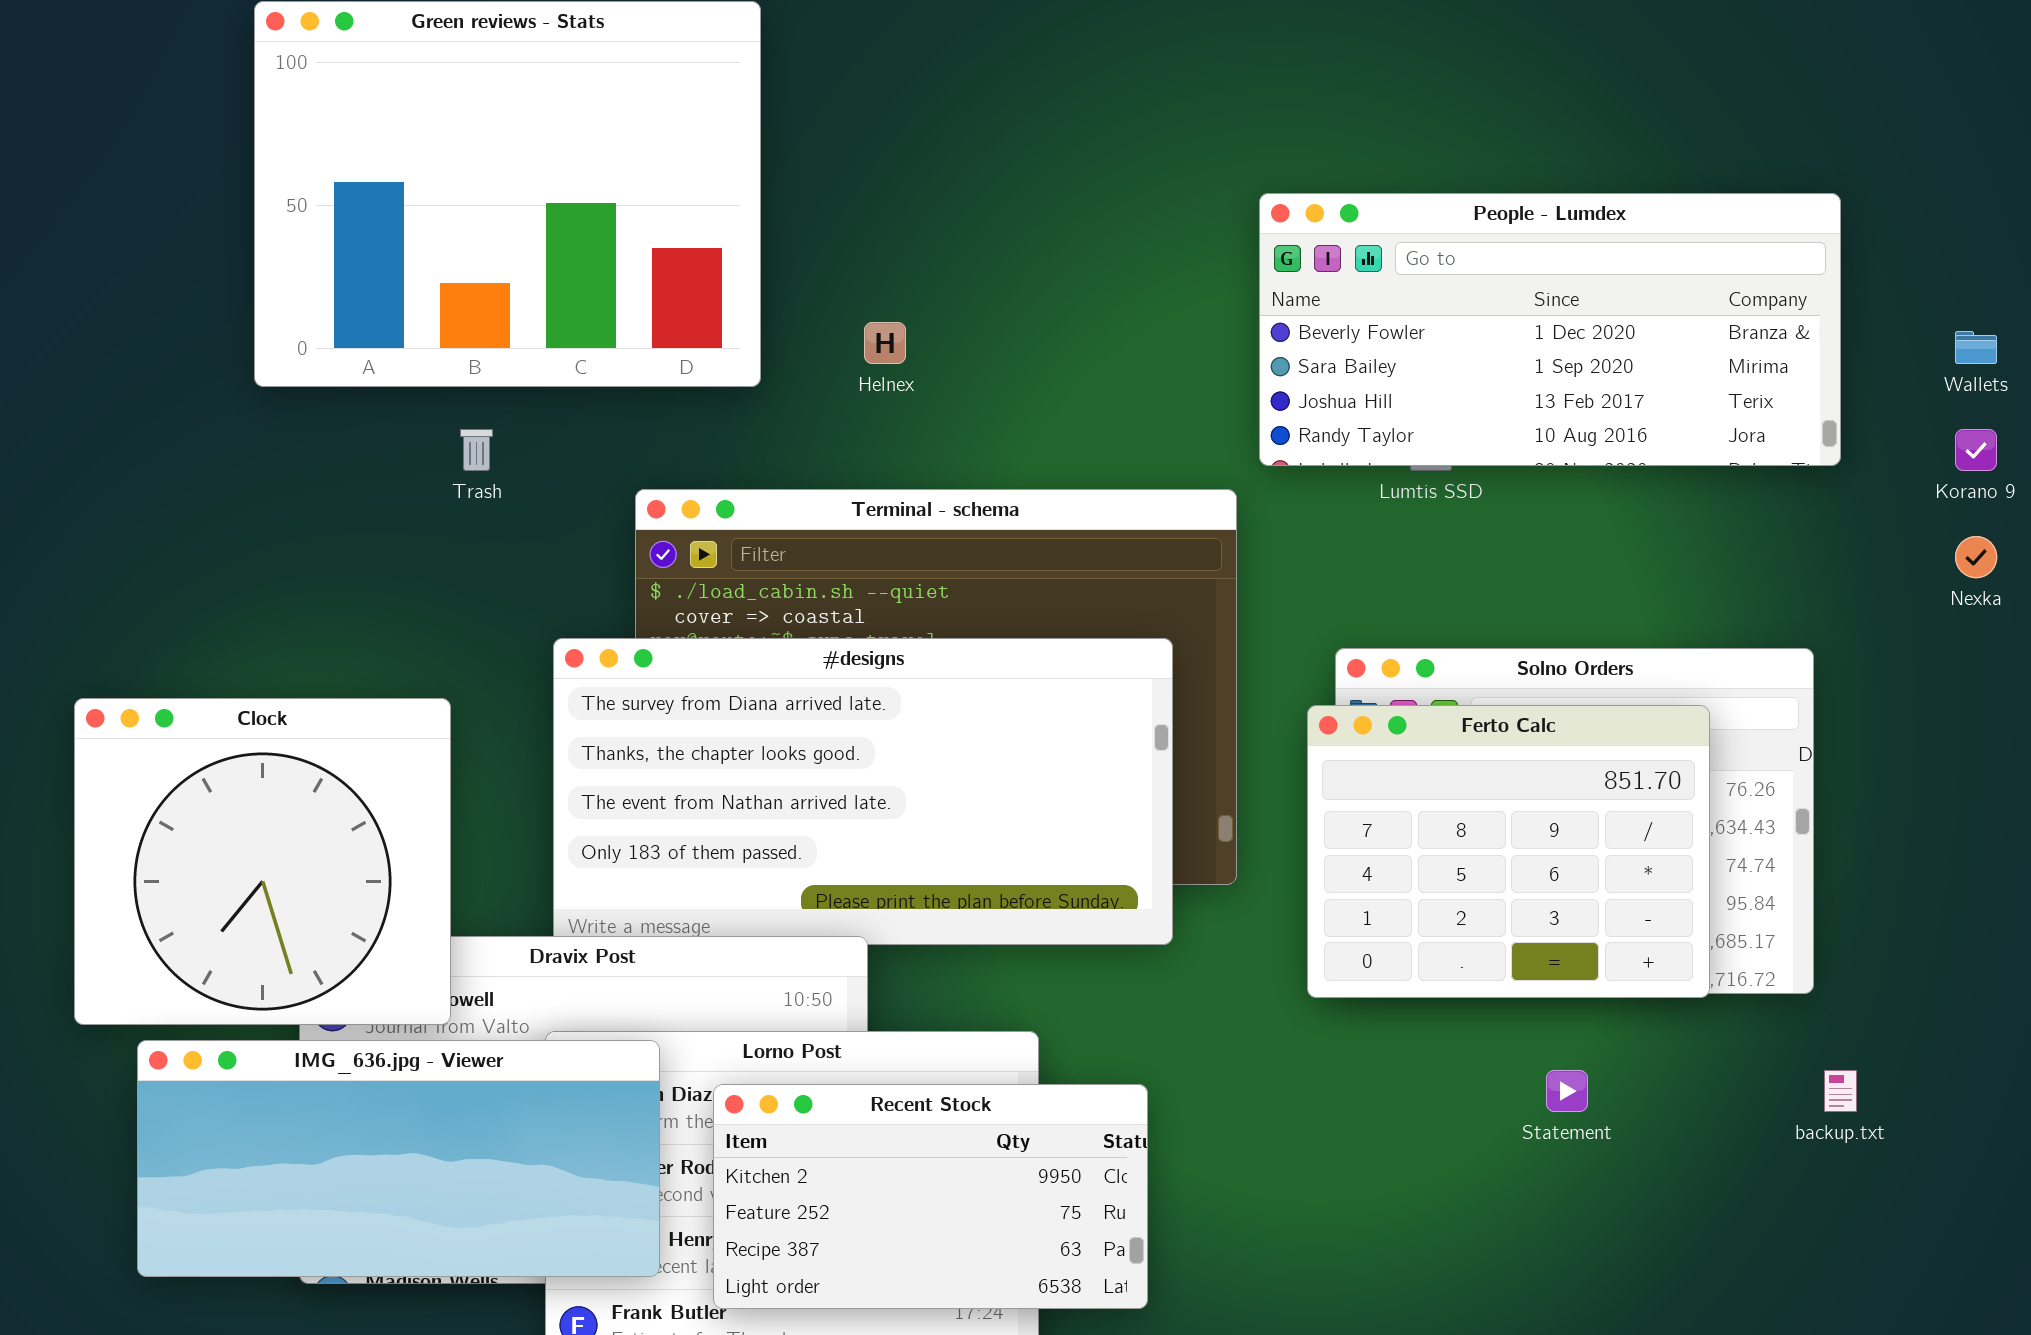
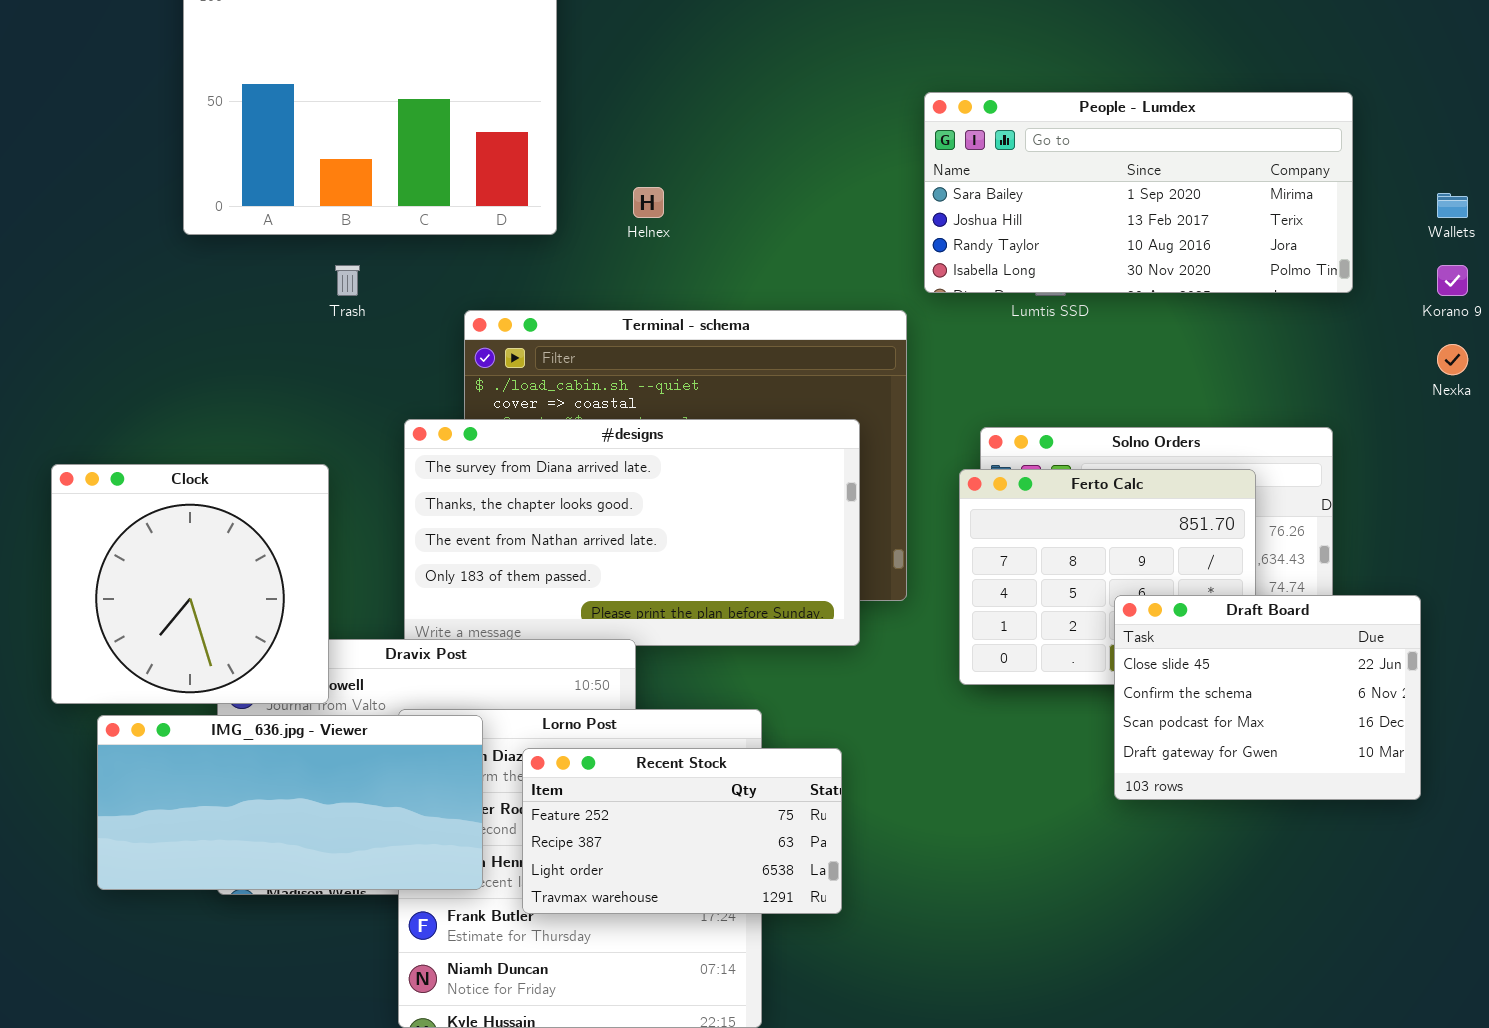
People - Lumdex: [1259,193,1841,466] -> [924,92,1353,293], scrolled down 1 row
Draft Board: none -> [1114,595,1421,800], opened
Recent Stock: [713,1084,1148,1309] -> [522,748,842,914], scrolled down 1 row

